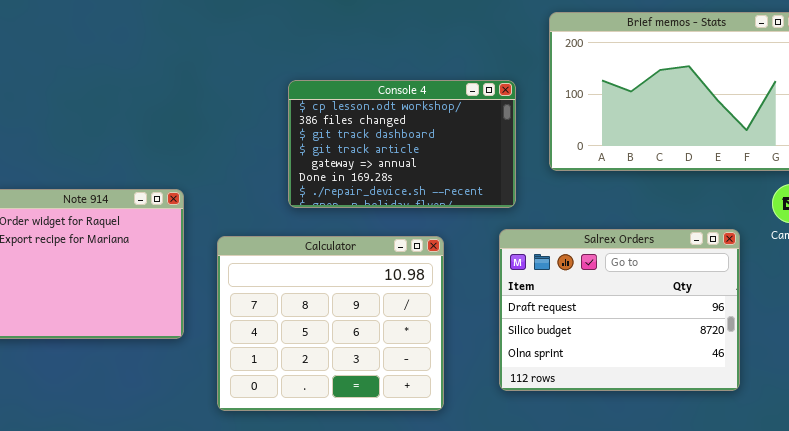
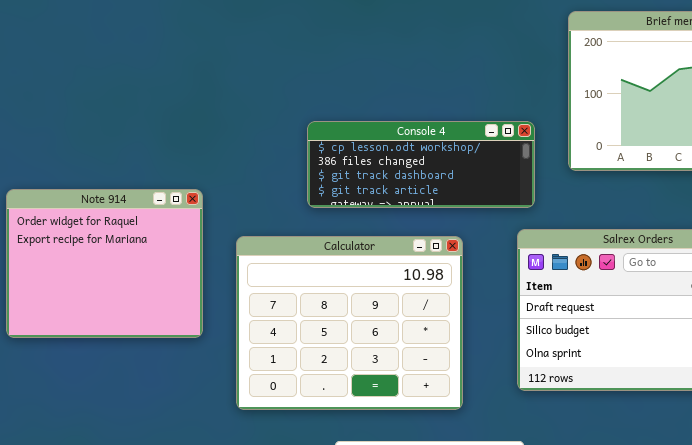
Console 4: [288,80,516,208] -> [307,121,535,208], resized

